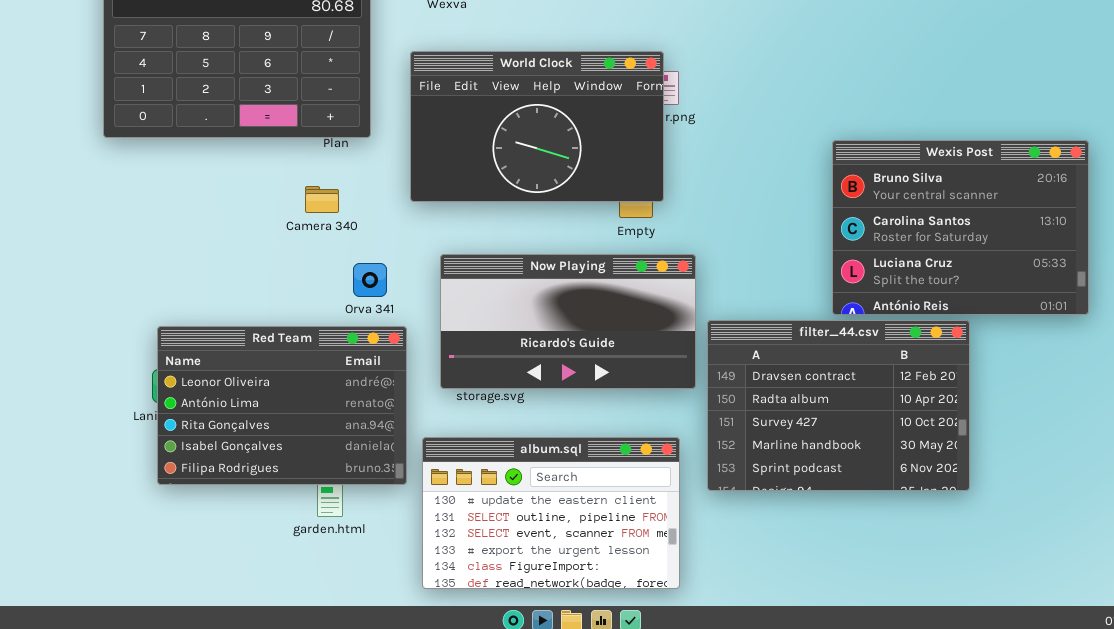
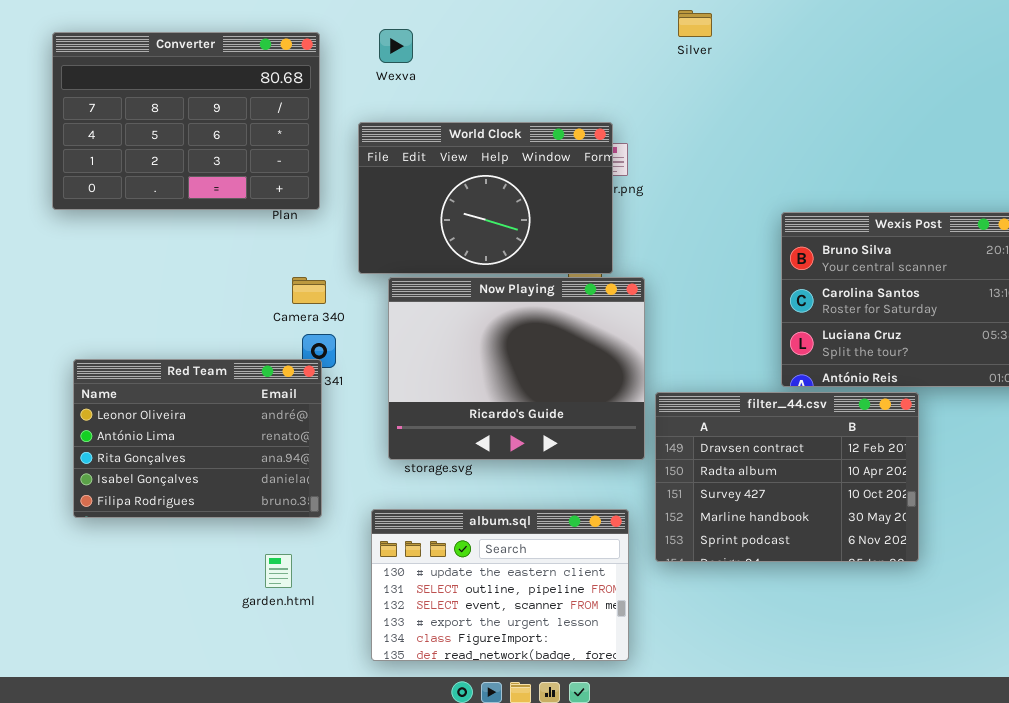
Camera 340: [305,186,339,213] -> [292,277,326,304], moved
Now Playing: [440,254,696,389] -> [388,277,645,460], resized
Red Team: [157,326,407,485] -> [73,359,322,518], moved

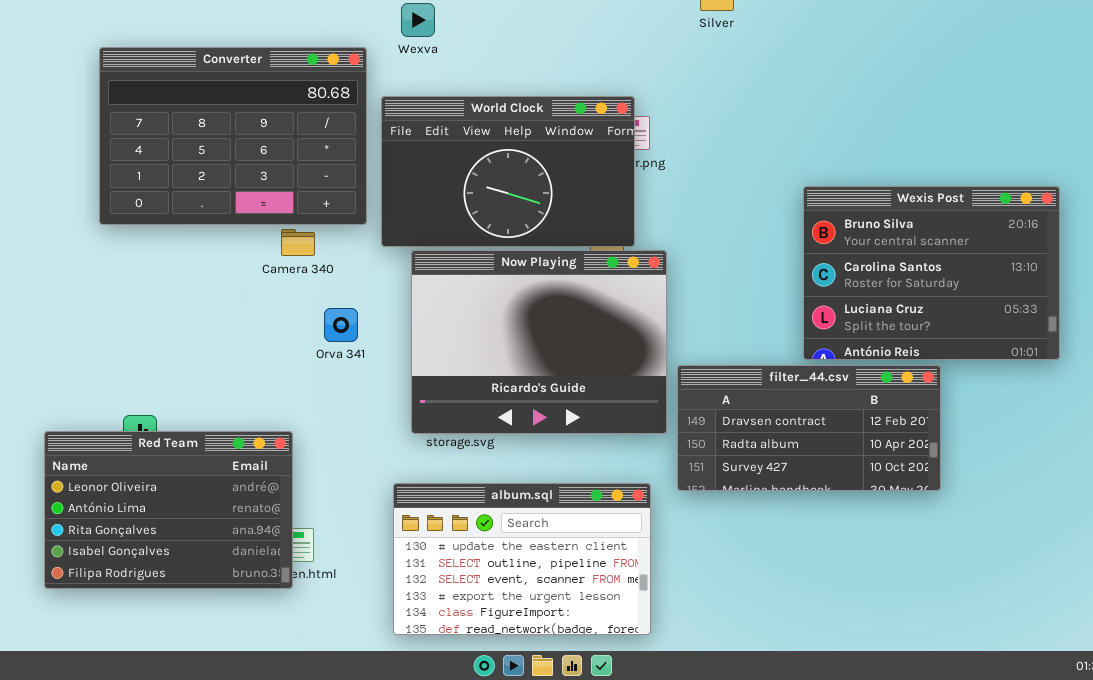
Converter: [52,32,320,210] -> [99,47,367,225], moved
Camera 340: [292,277,326,304] -> [281,229,315,256], moved
Red Team: [73,359,322,518] -> [44,431,293,589], moved
filter_44.csv: [655,392,919,562] -> [677,365,941,491], resized

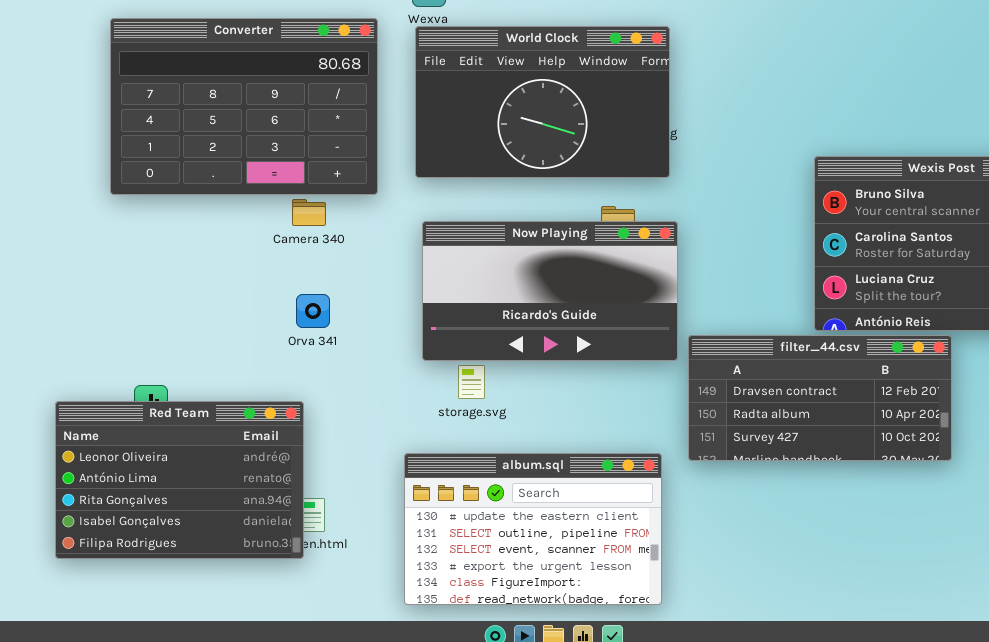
World Clock: [381,96,635,247] -> [415,26,670,178], moved
Now Playing: [411,250,667,434] -> [422,221,678,361], resized
Orva 341: [324,308,358,342] -> [296,294,330,328], moved

